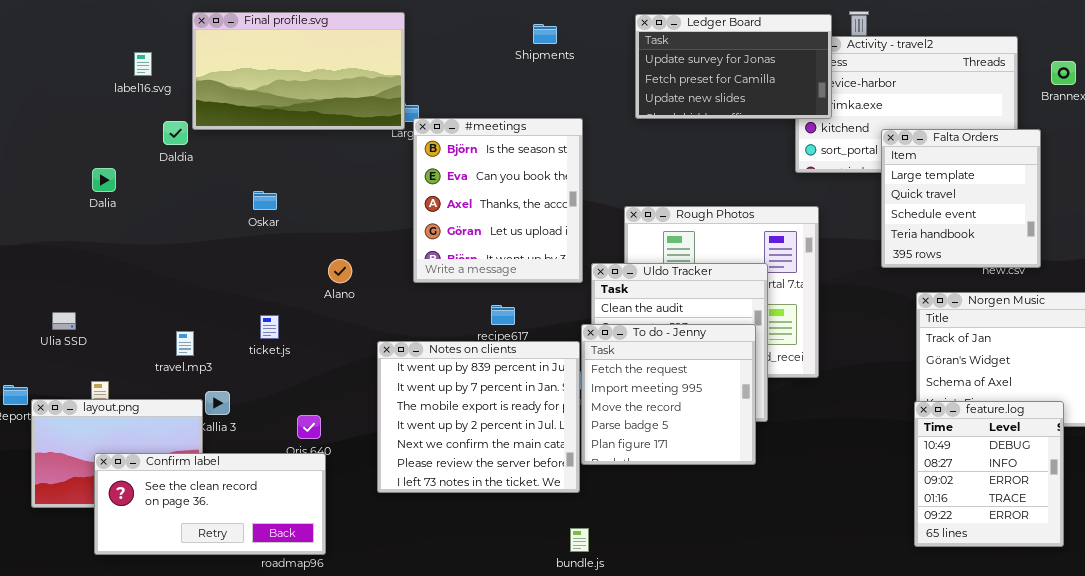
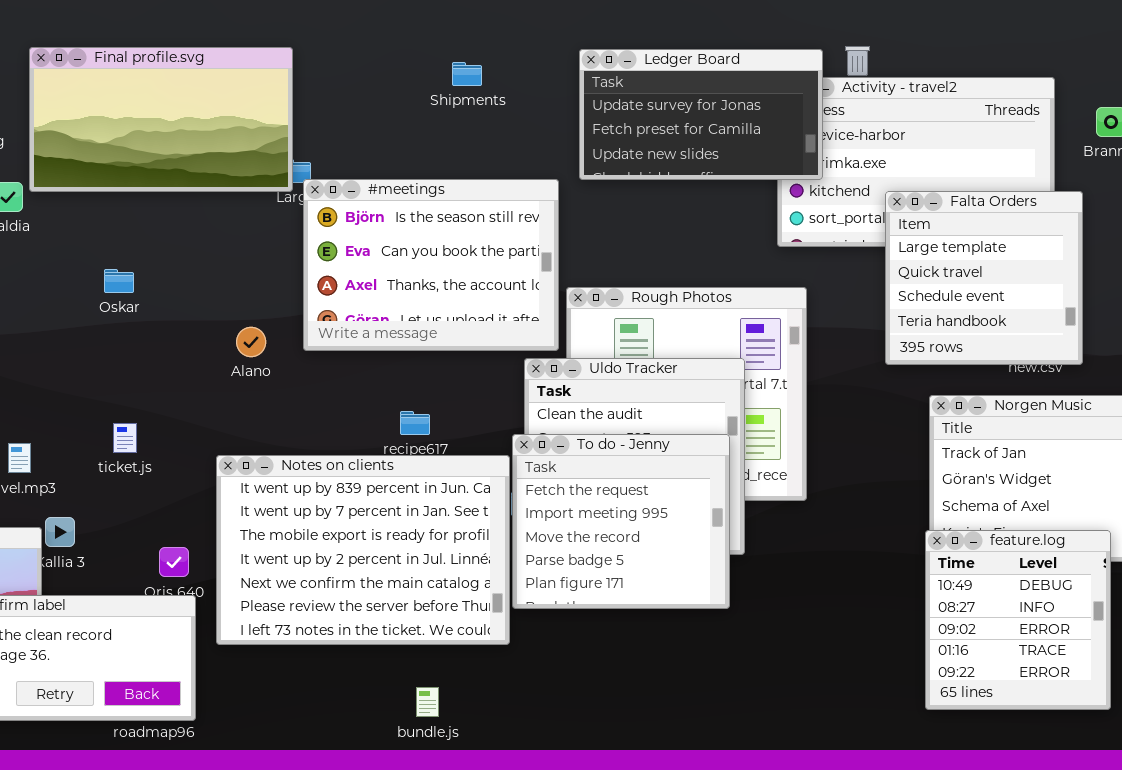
#meetings: [413,118,583,283] -> [303,179,559,351], resized
Alano: [328,259,352,283] -> [236,327,266,357], moved
Notes on clients: [377,341,580,493] -> [216,455,510,645], resized
bundle.js: [570,528,589,552] -> [416,687,439,717], moved

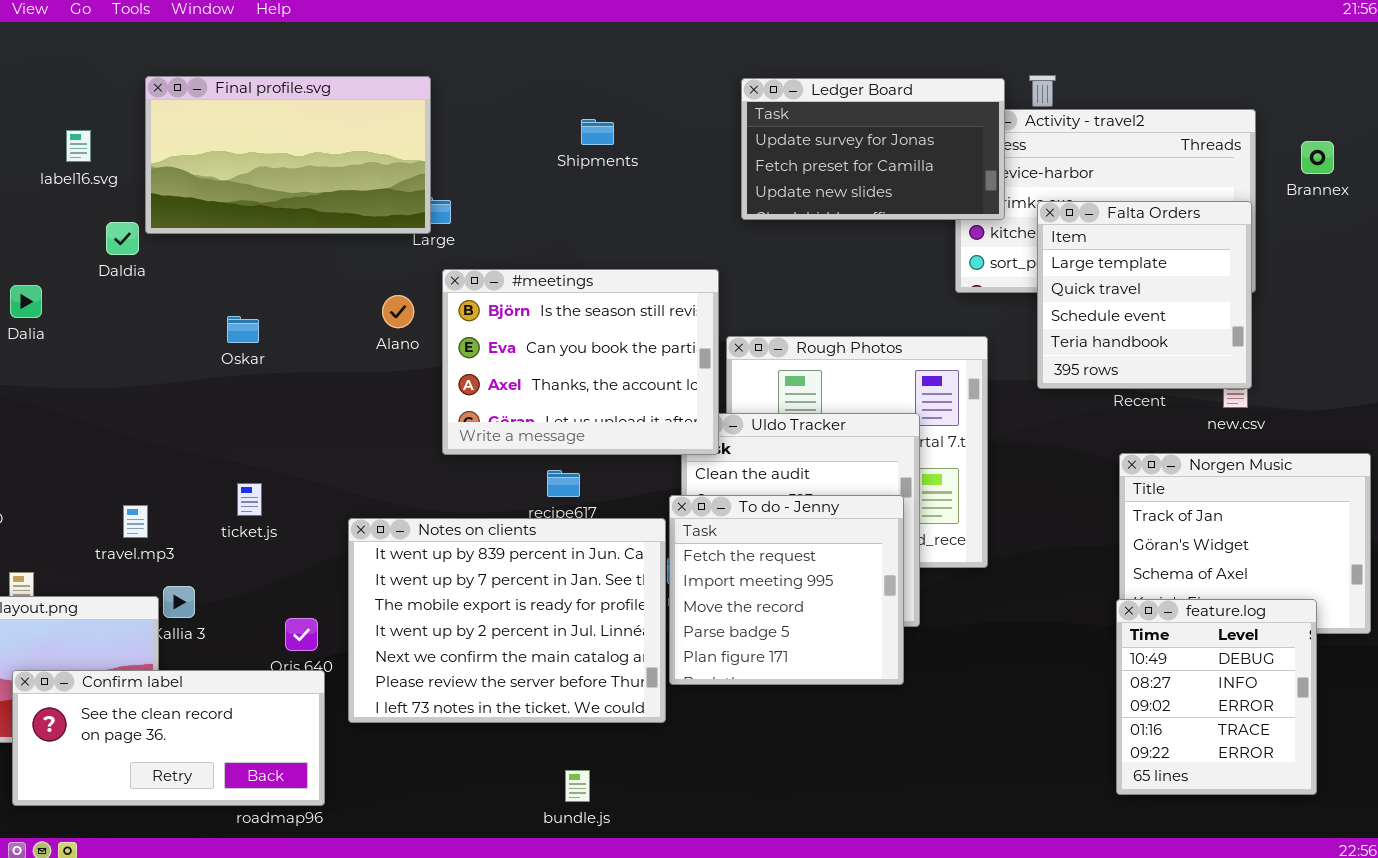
Shipments: [452,62,482,86] -> [581,119,614,145], moved
#meetings: [303,179,559,351] -> [442,269,719,455], moved
Falta Orders: [885,191,1083,365] -> [1037,201,1252,389], moved
Alano: [236,327,266,357] -> [382,295,414,328], moved

